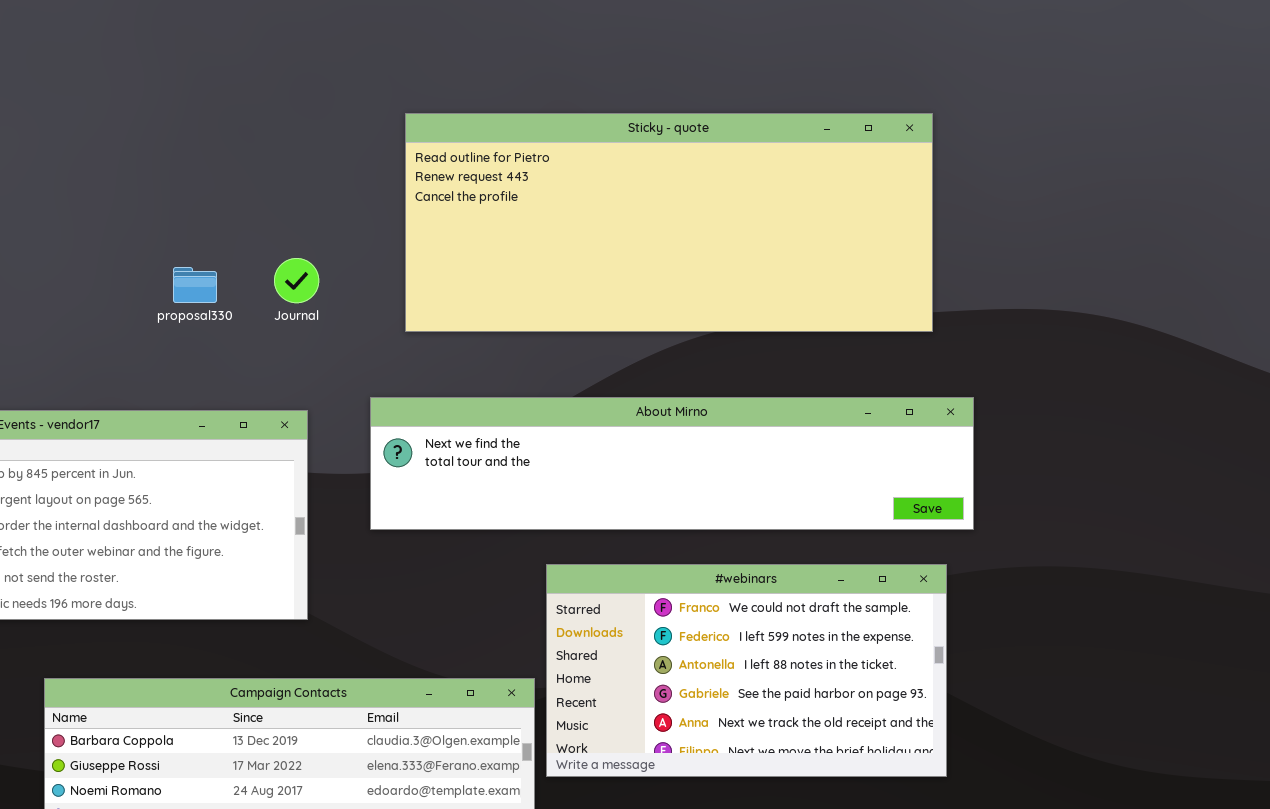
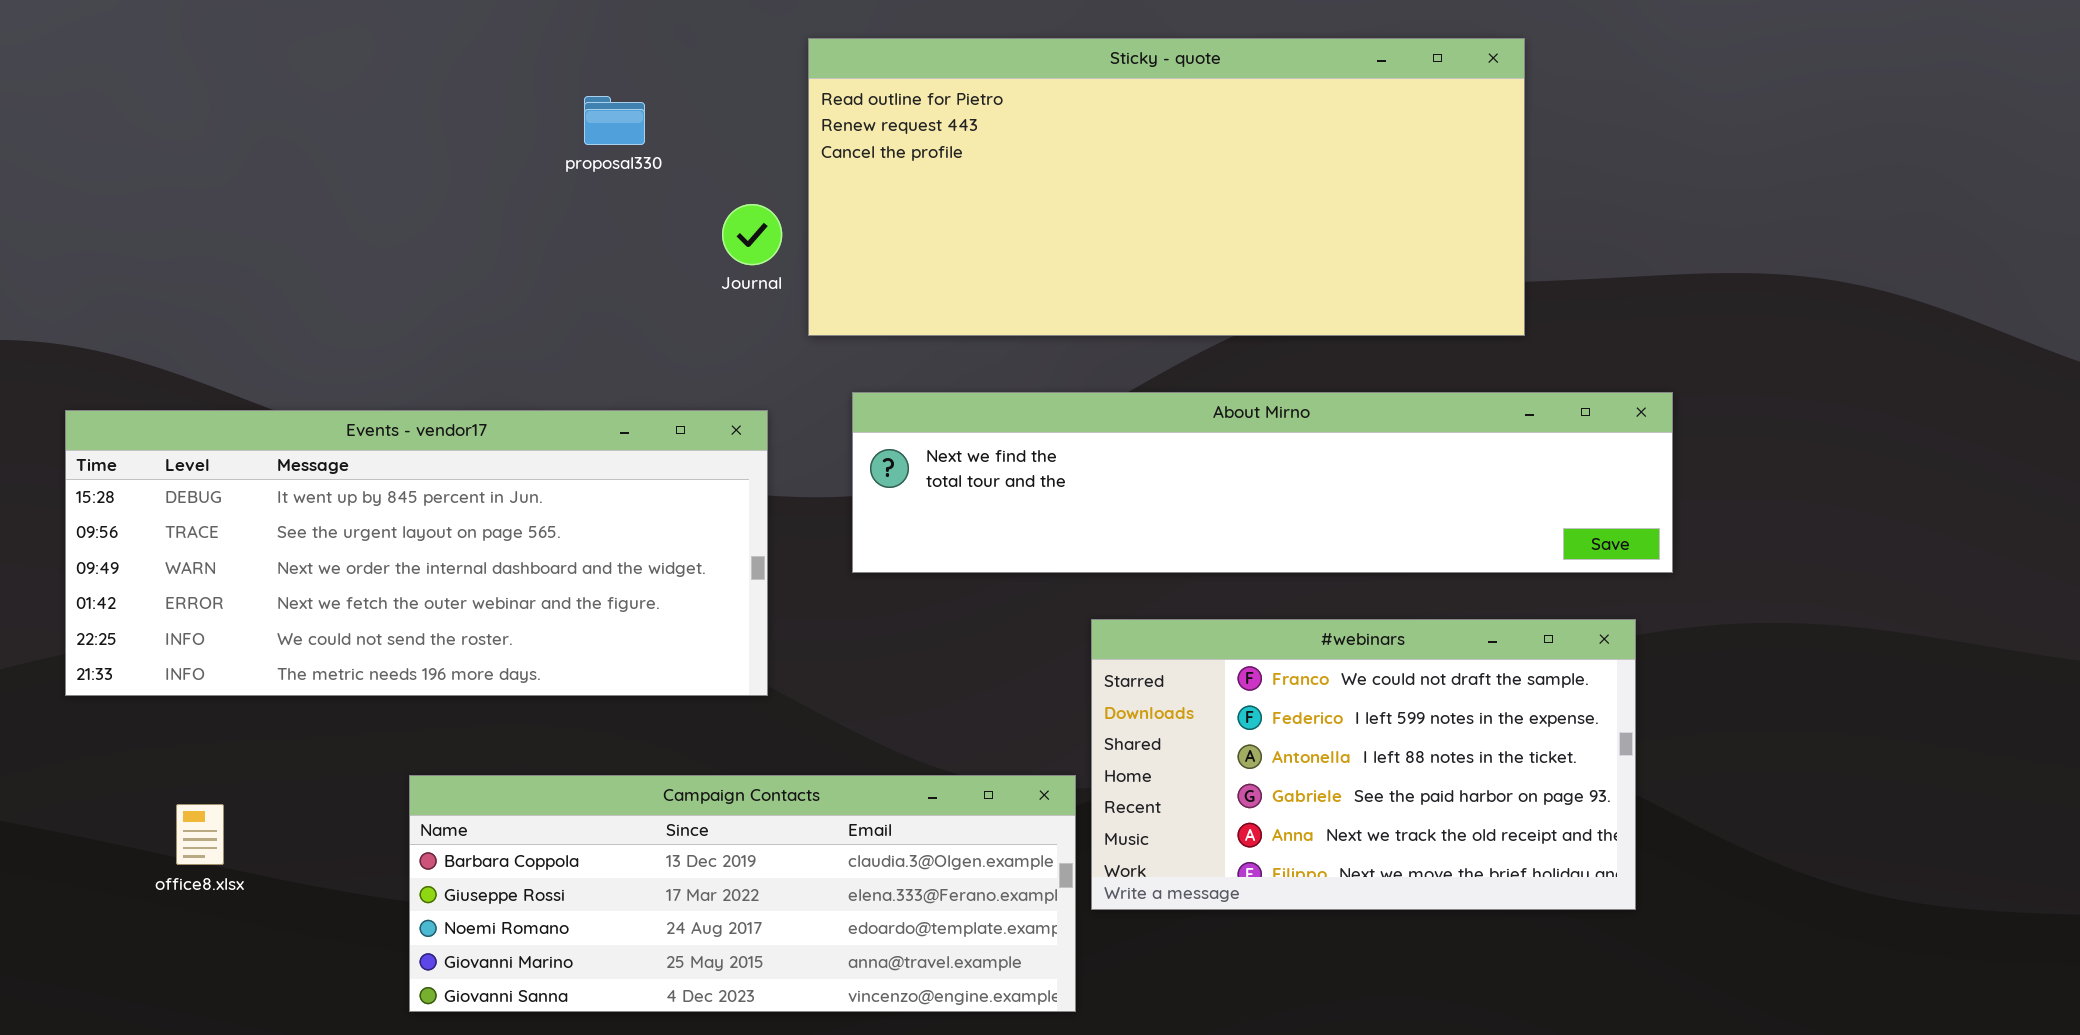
Sticky - quote: [405,113,933,332] -> [808,38,1525,336], moved
proposal330: [173,267,217,303] -> [584,96,645,145], moved

